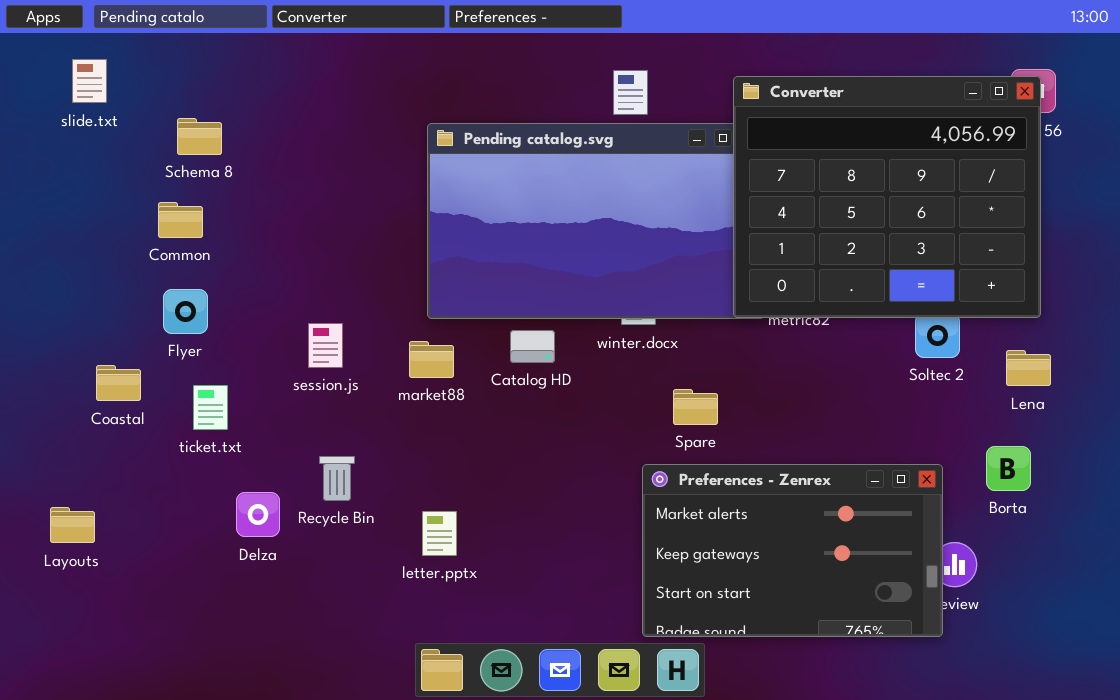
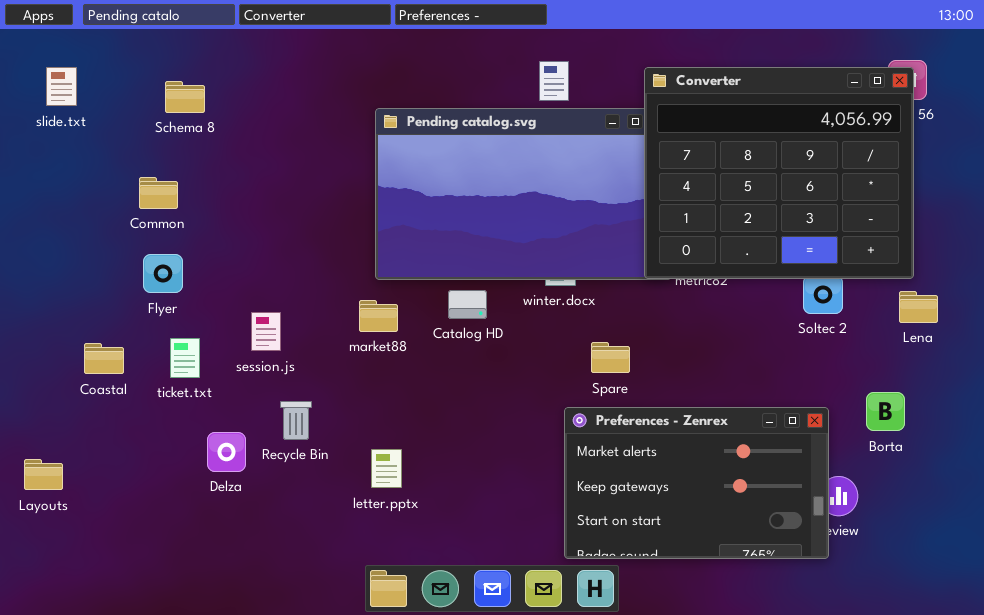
slide.txt: [72,59,107,103] -> [46,67,77,106], moved
Schema 8: [177,118,222,155] -> [165,81,205,113], moved
session.js: [308,323,343,368] -> [251,312,281,351], moved
Lena: [1006,350,1051,386] -> [899,291,938,323], moved
Coastal: [96,365,141,401] -> [84,343,124,374], moved
Layouts: [50,507,95,543] -> [24,459,63,490], moved

